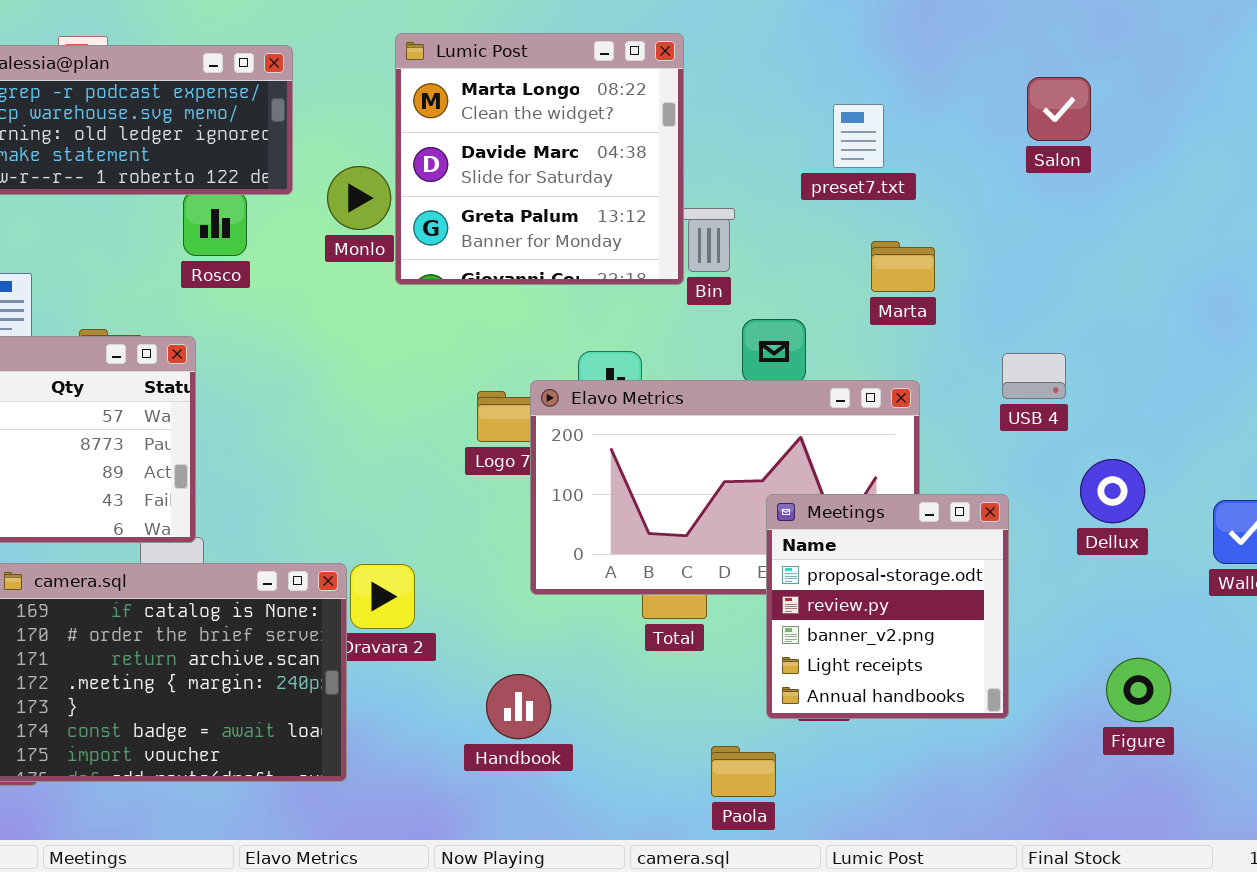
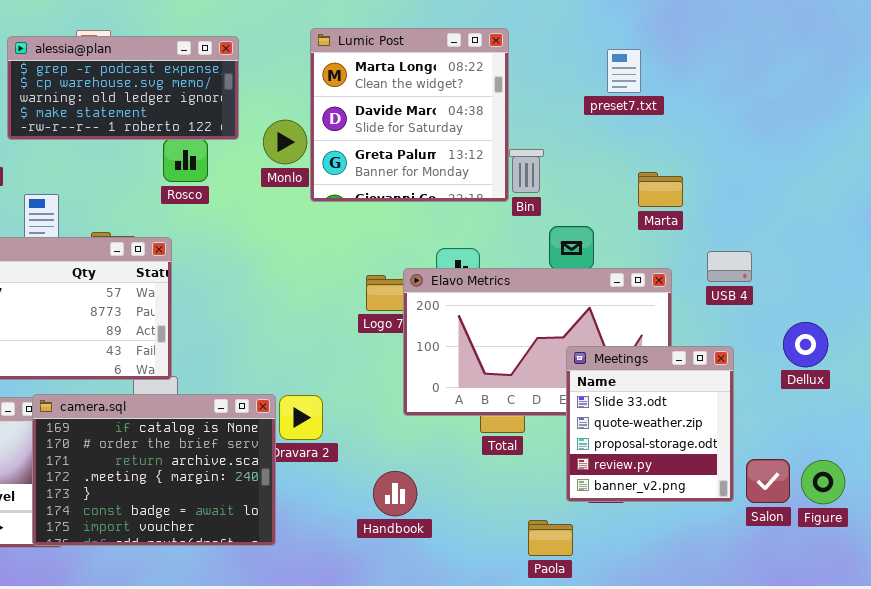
Salon: [1027,77,1091,141] -> [746,459,790,503], moved
preset7.txt: [833,104,884,168] -> [607,49,641,93], moved
USB 4: [1002,353,1066,399] -> [707,251,752,282], moved
Meetings: [766,494,1009,719] -> [566,346,734,502], scrolled up 2 rows

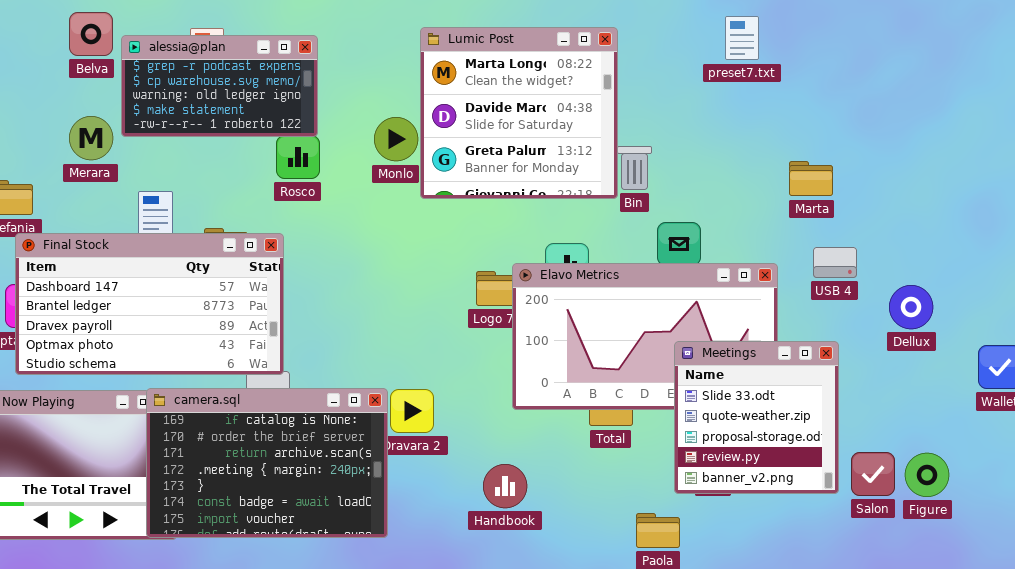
alessia@plan: [7,36,239,140] -> [121,35,318,137], resized
preset7.txt: [607,49,641,93] -> [725,16,759,60], moved
Marta: [638,172,683,207] -> [789,161,833,196], moved
Dellux: [783,322,828,367] -> [889,285,933,329], moved

